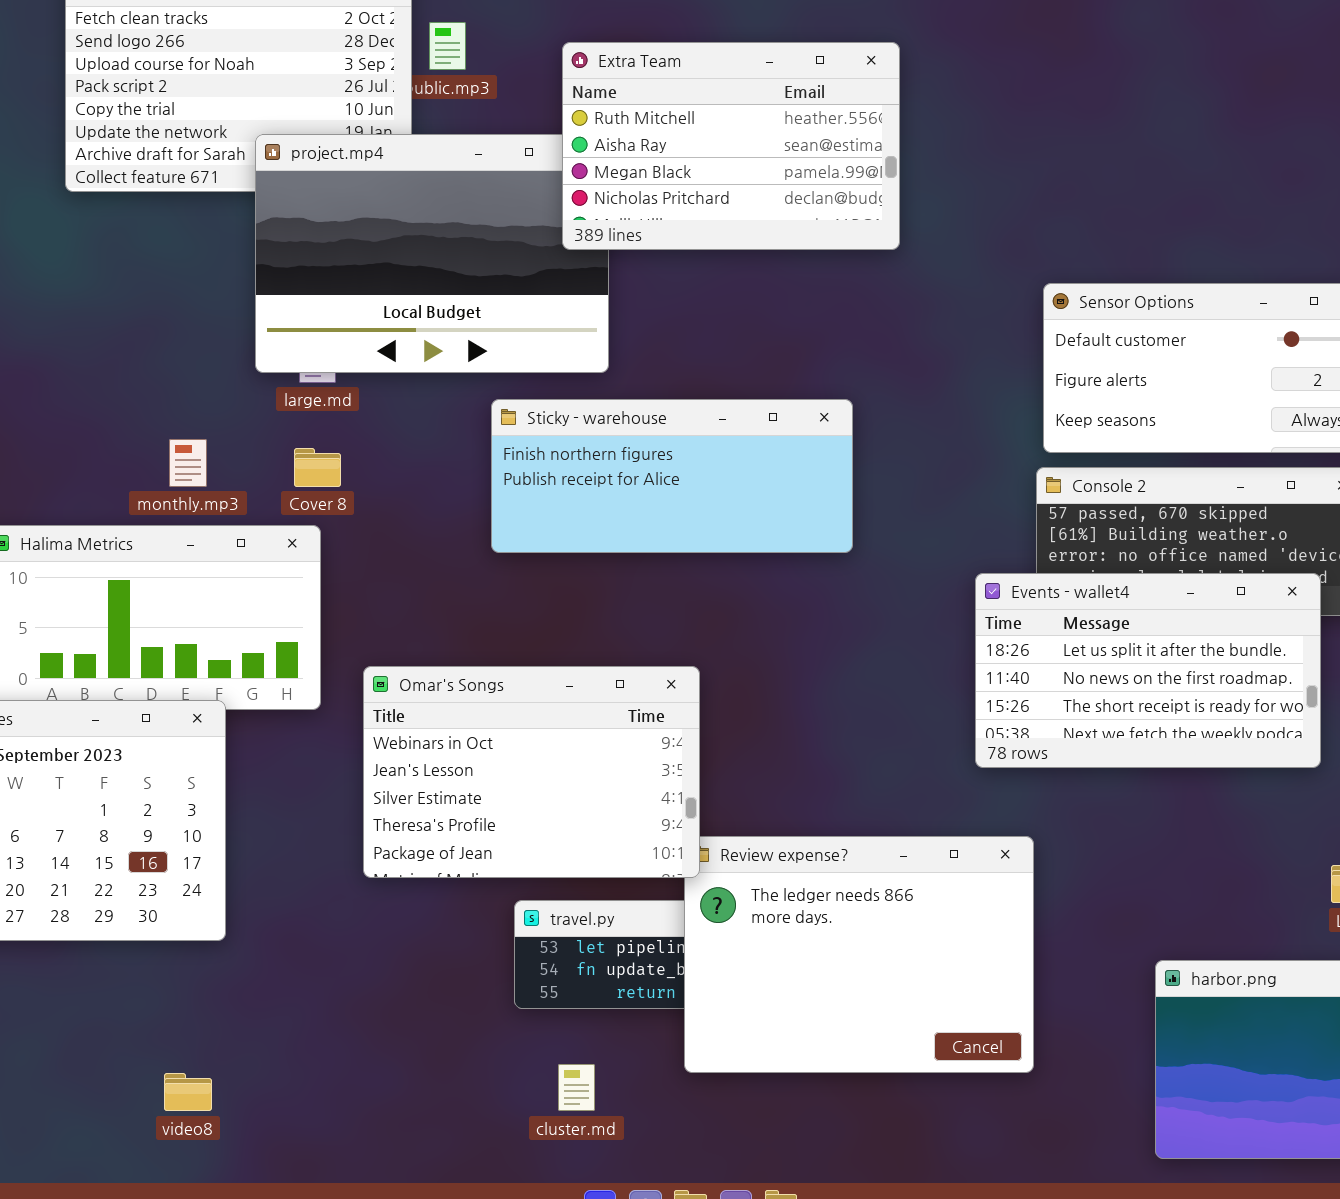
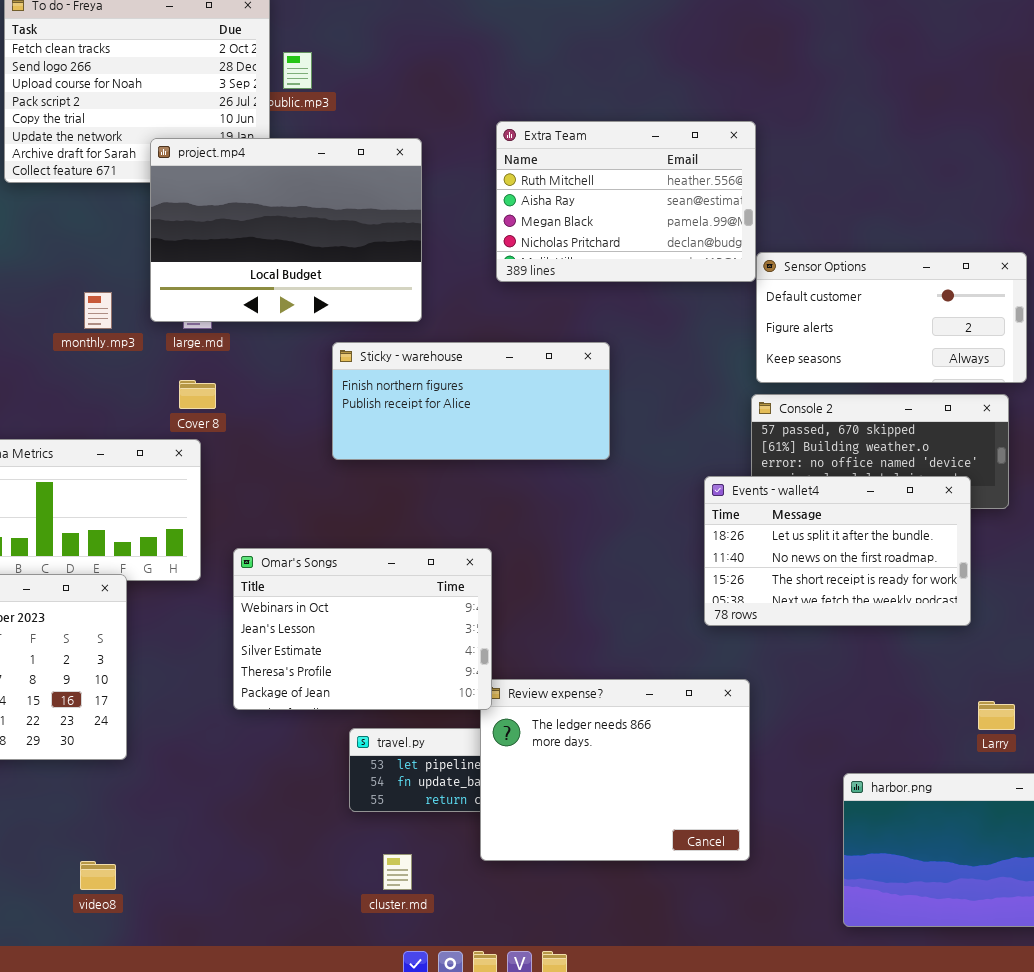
Extra Team: [562,42,900,250] -> [496,121,756,282], moved
monthly.mp3: [169,439,207,487] -> [84,292,112,329], moved

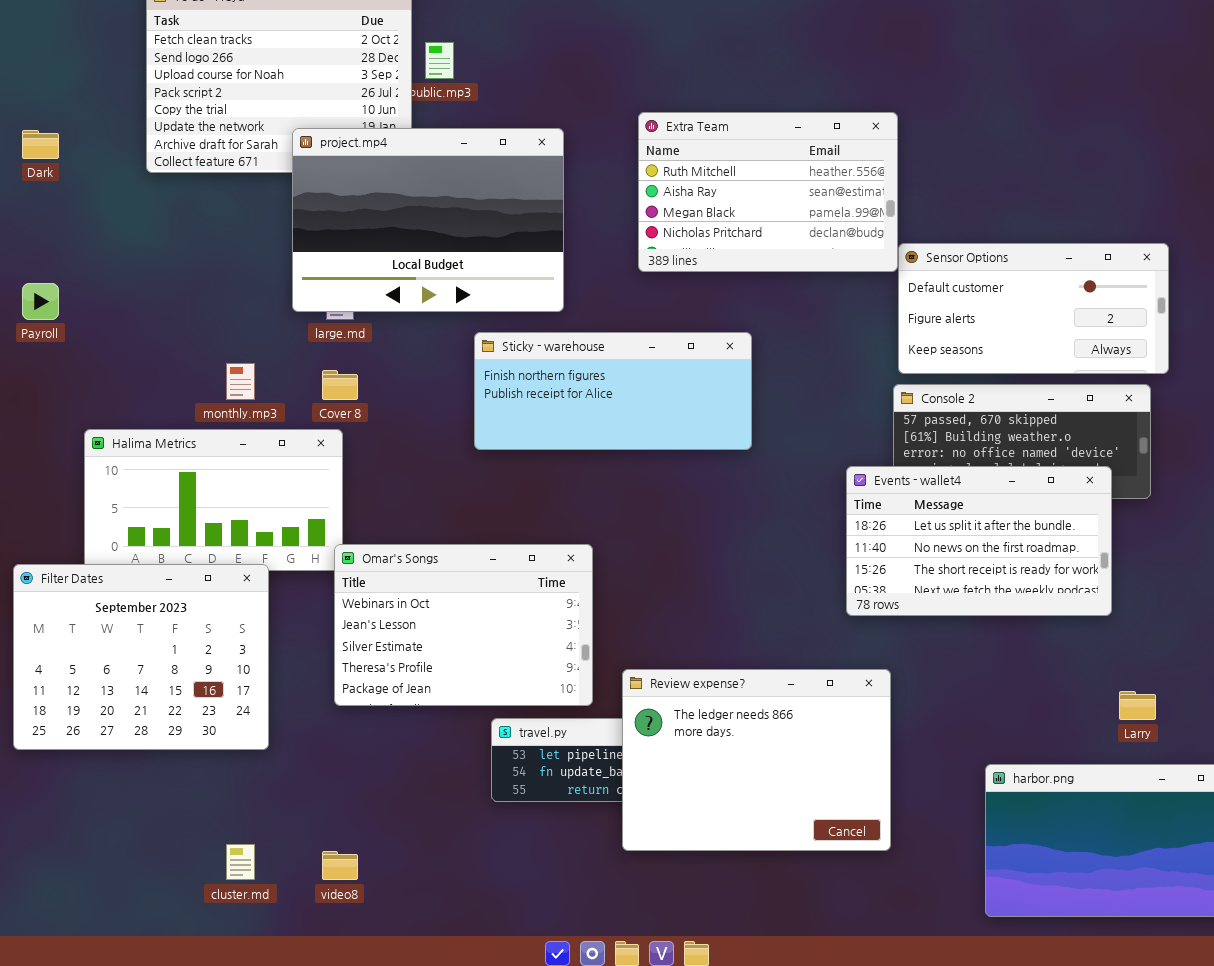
monthly.mp3: [84,292,112,329] -> [226,363,255,400], moved
Omar's Songs: [233,548,492,710] -> [334,544,593,706], moved
cluster.md: [383,854,412,890] -> [226,844,255,880], moved
video8: [80,861,116,890] -> [322,851,358,880], moved

